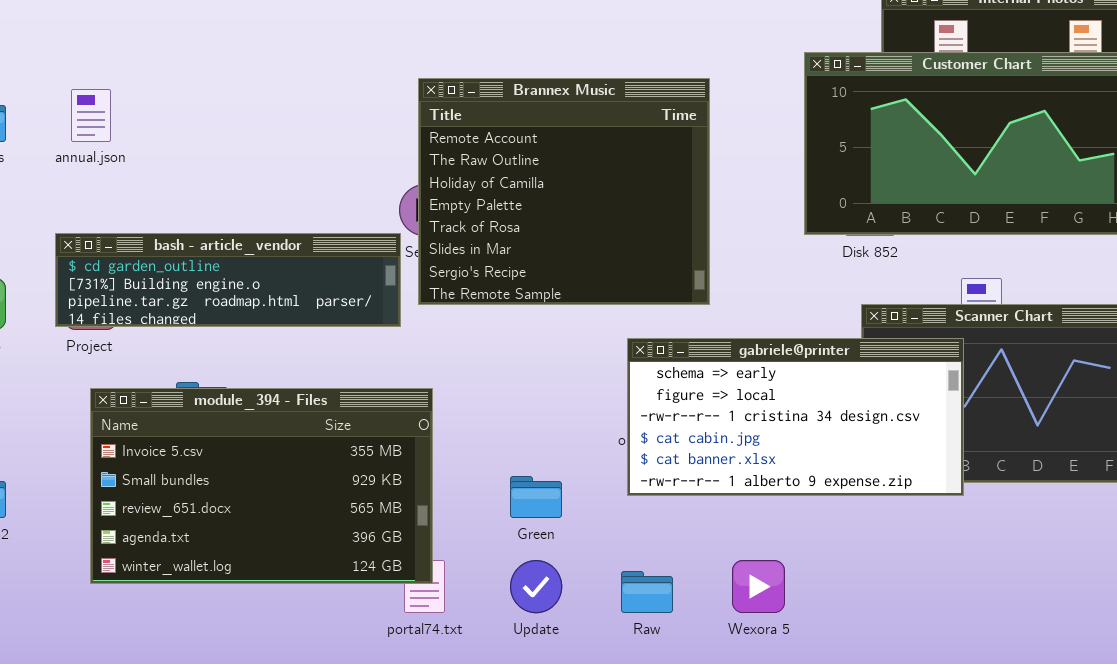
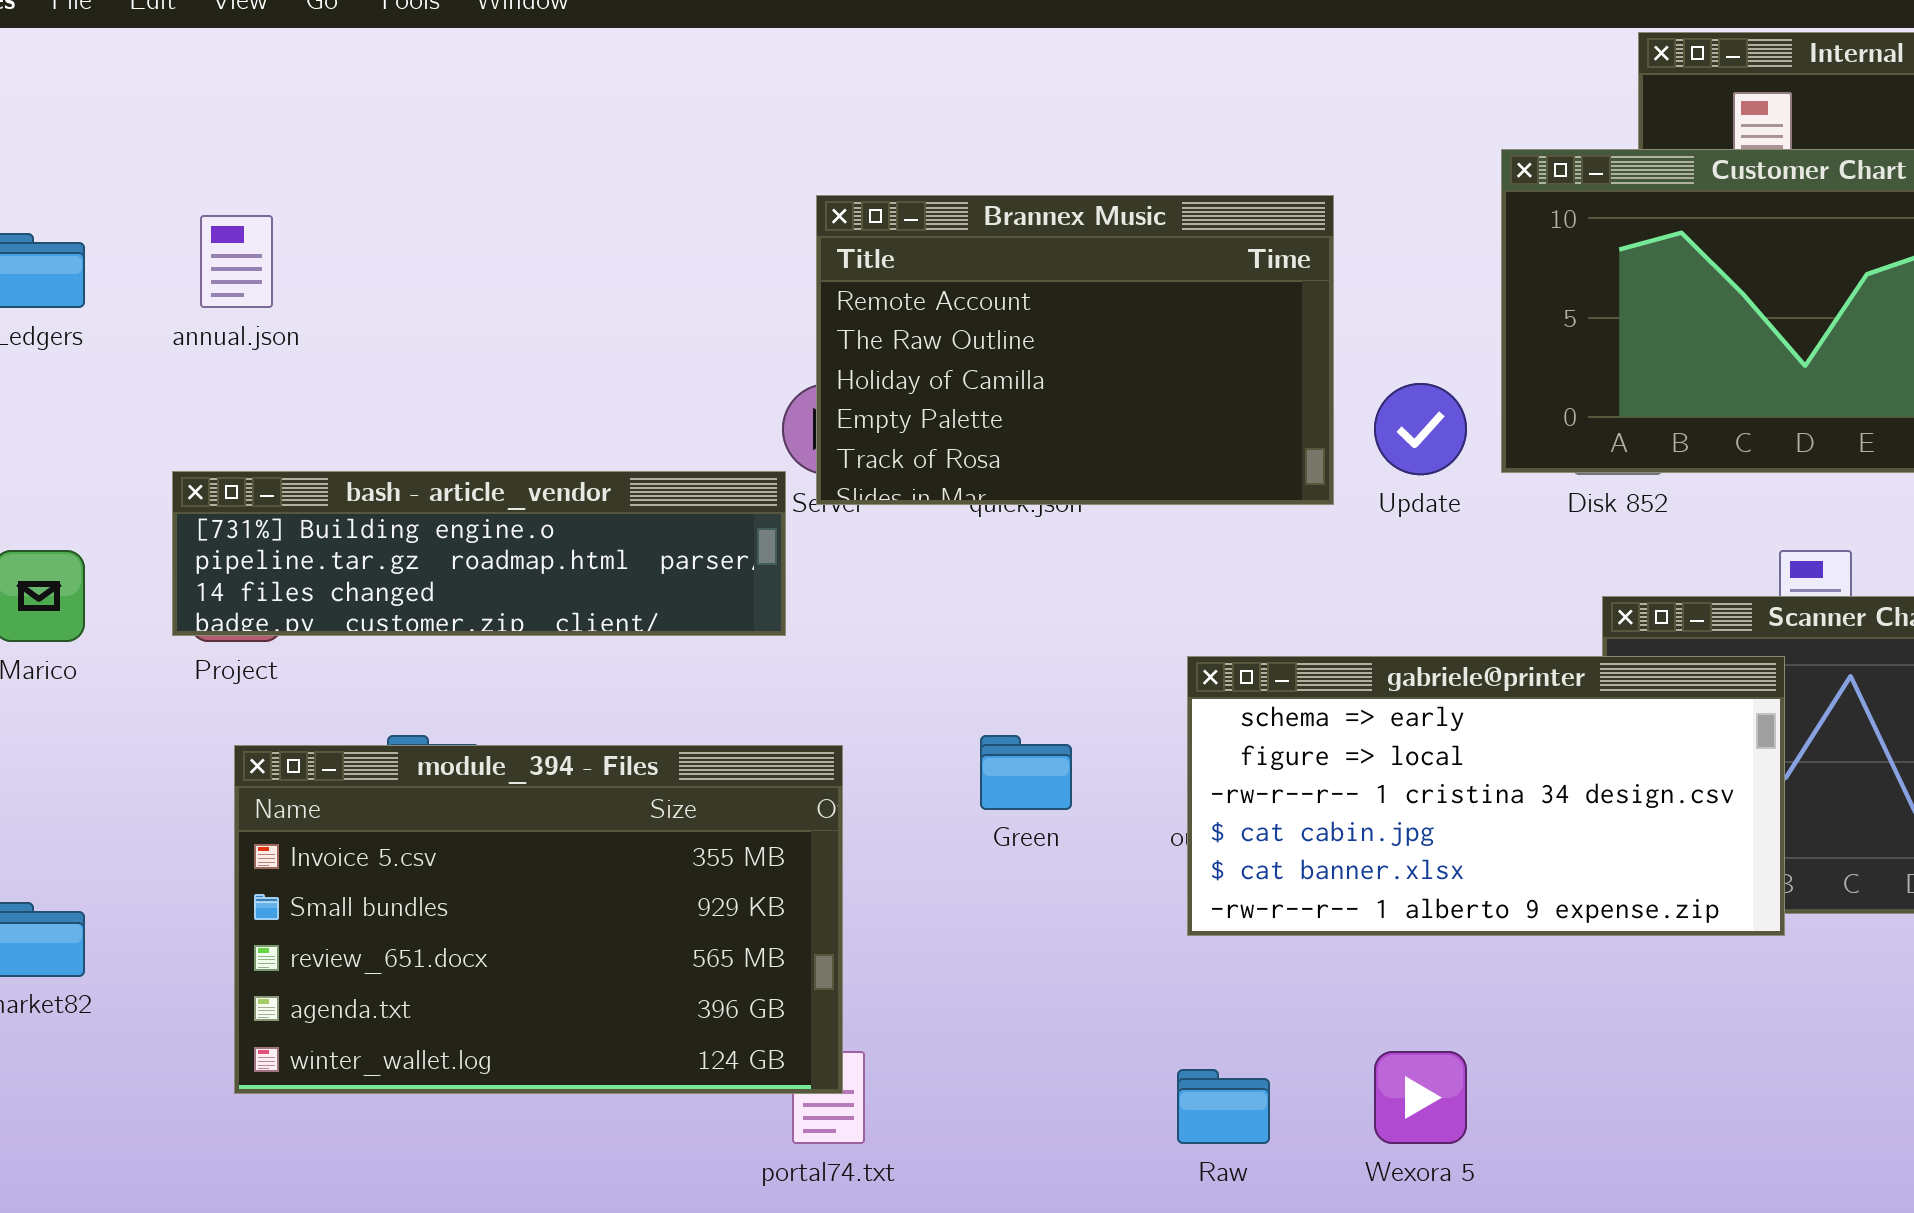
Brannex Music: [418,78,710,305] -> [816,195,1334,505], resized
bash - article_vendor: [55,233,401,327] -> [172,471,786,636], scrolled down 1 row
Green: [510,476,562,518] -> [980,735,1072,810], moved
Update: [510,560,562,613] -> [1374,383,1467,475], moved

